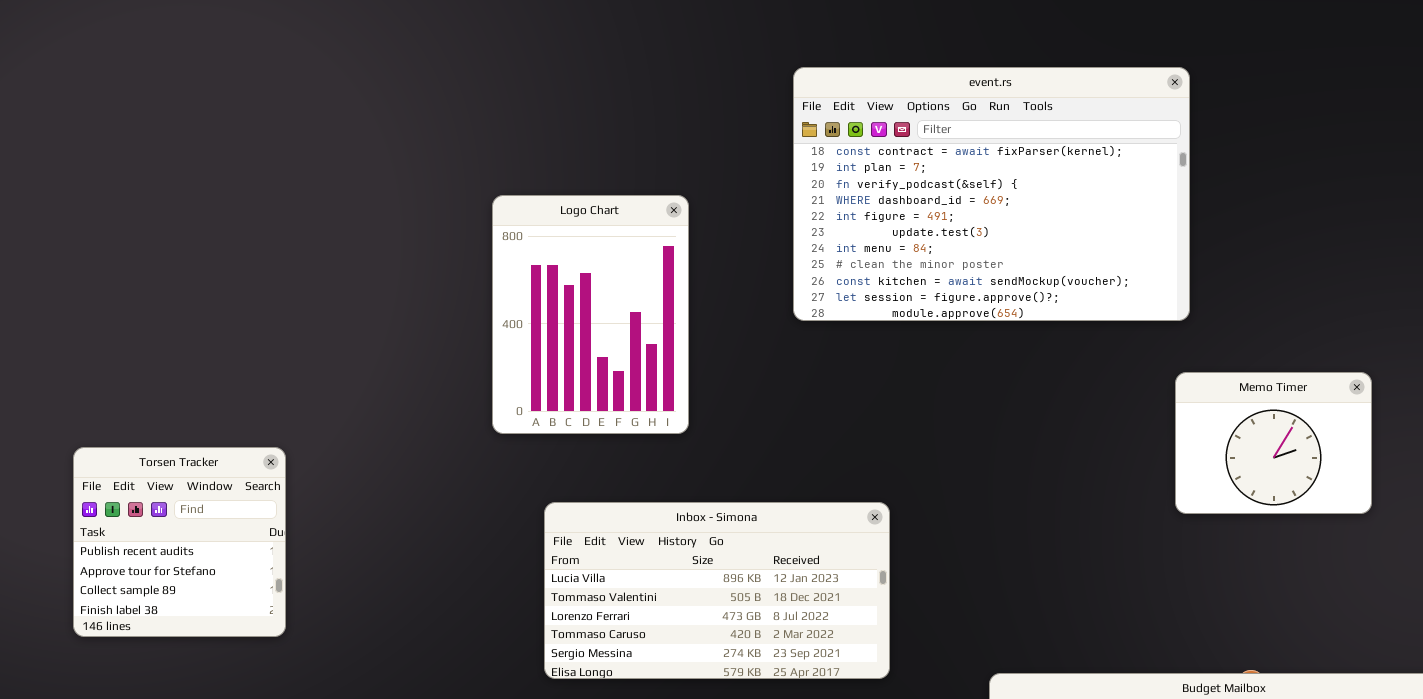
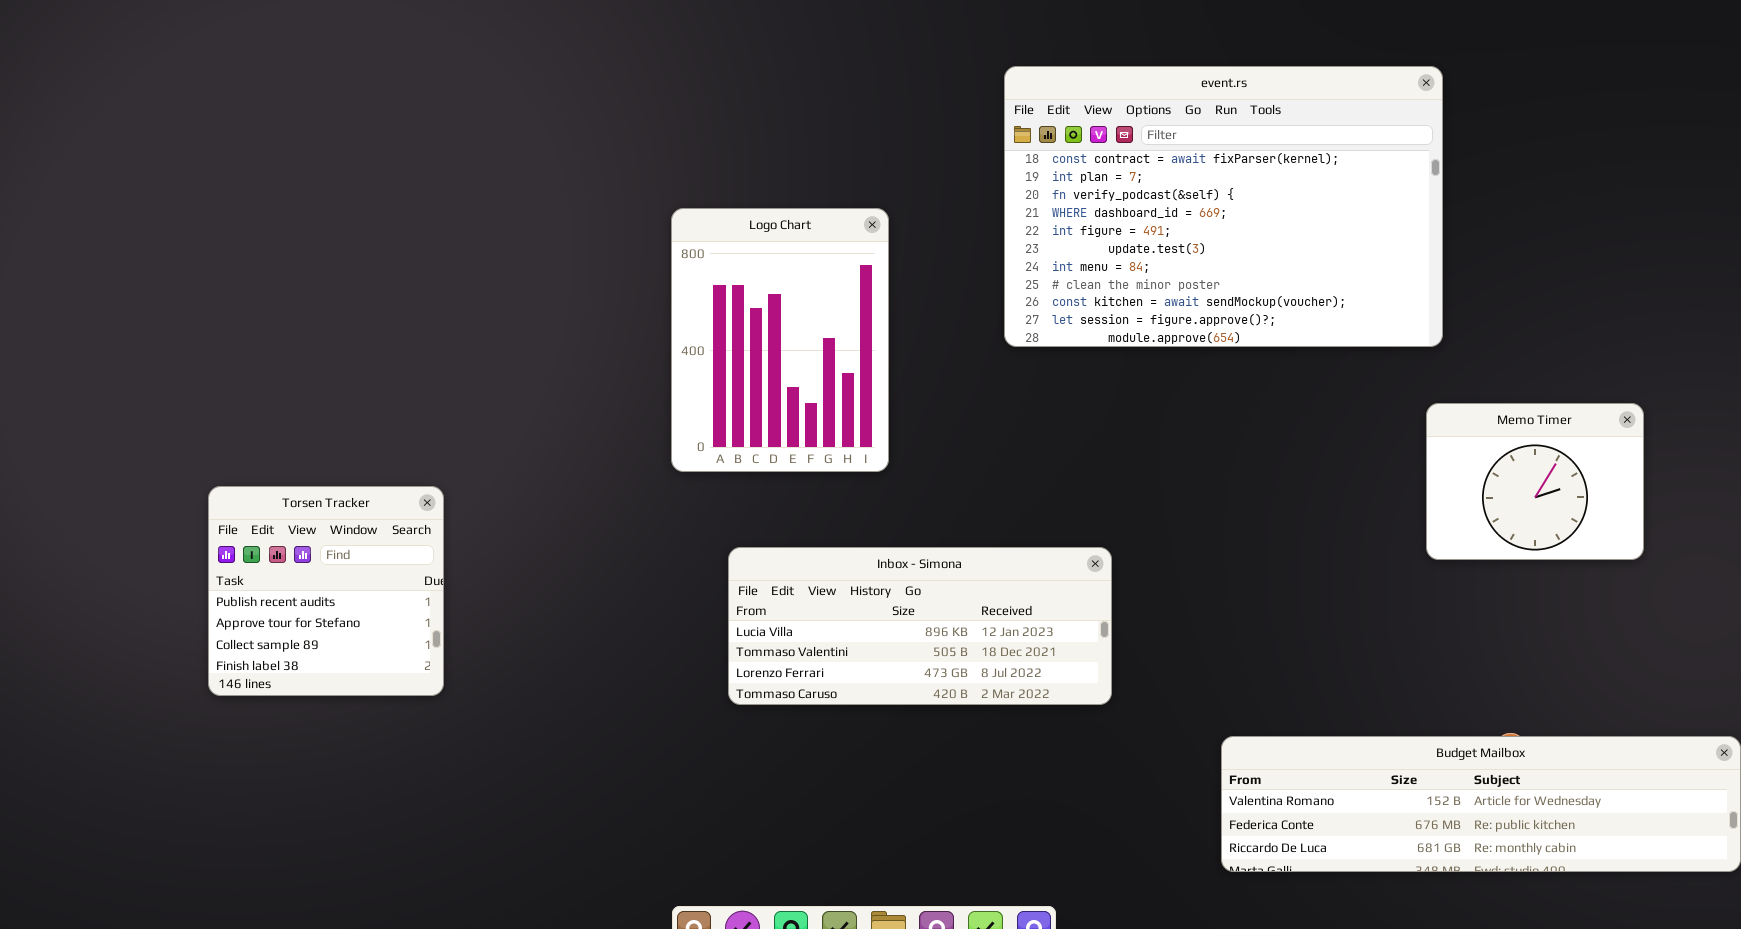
Inbox - Simona: [544,502,890,679] -> [728,547,1112,705], resized

